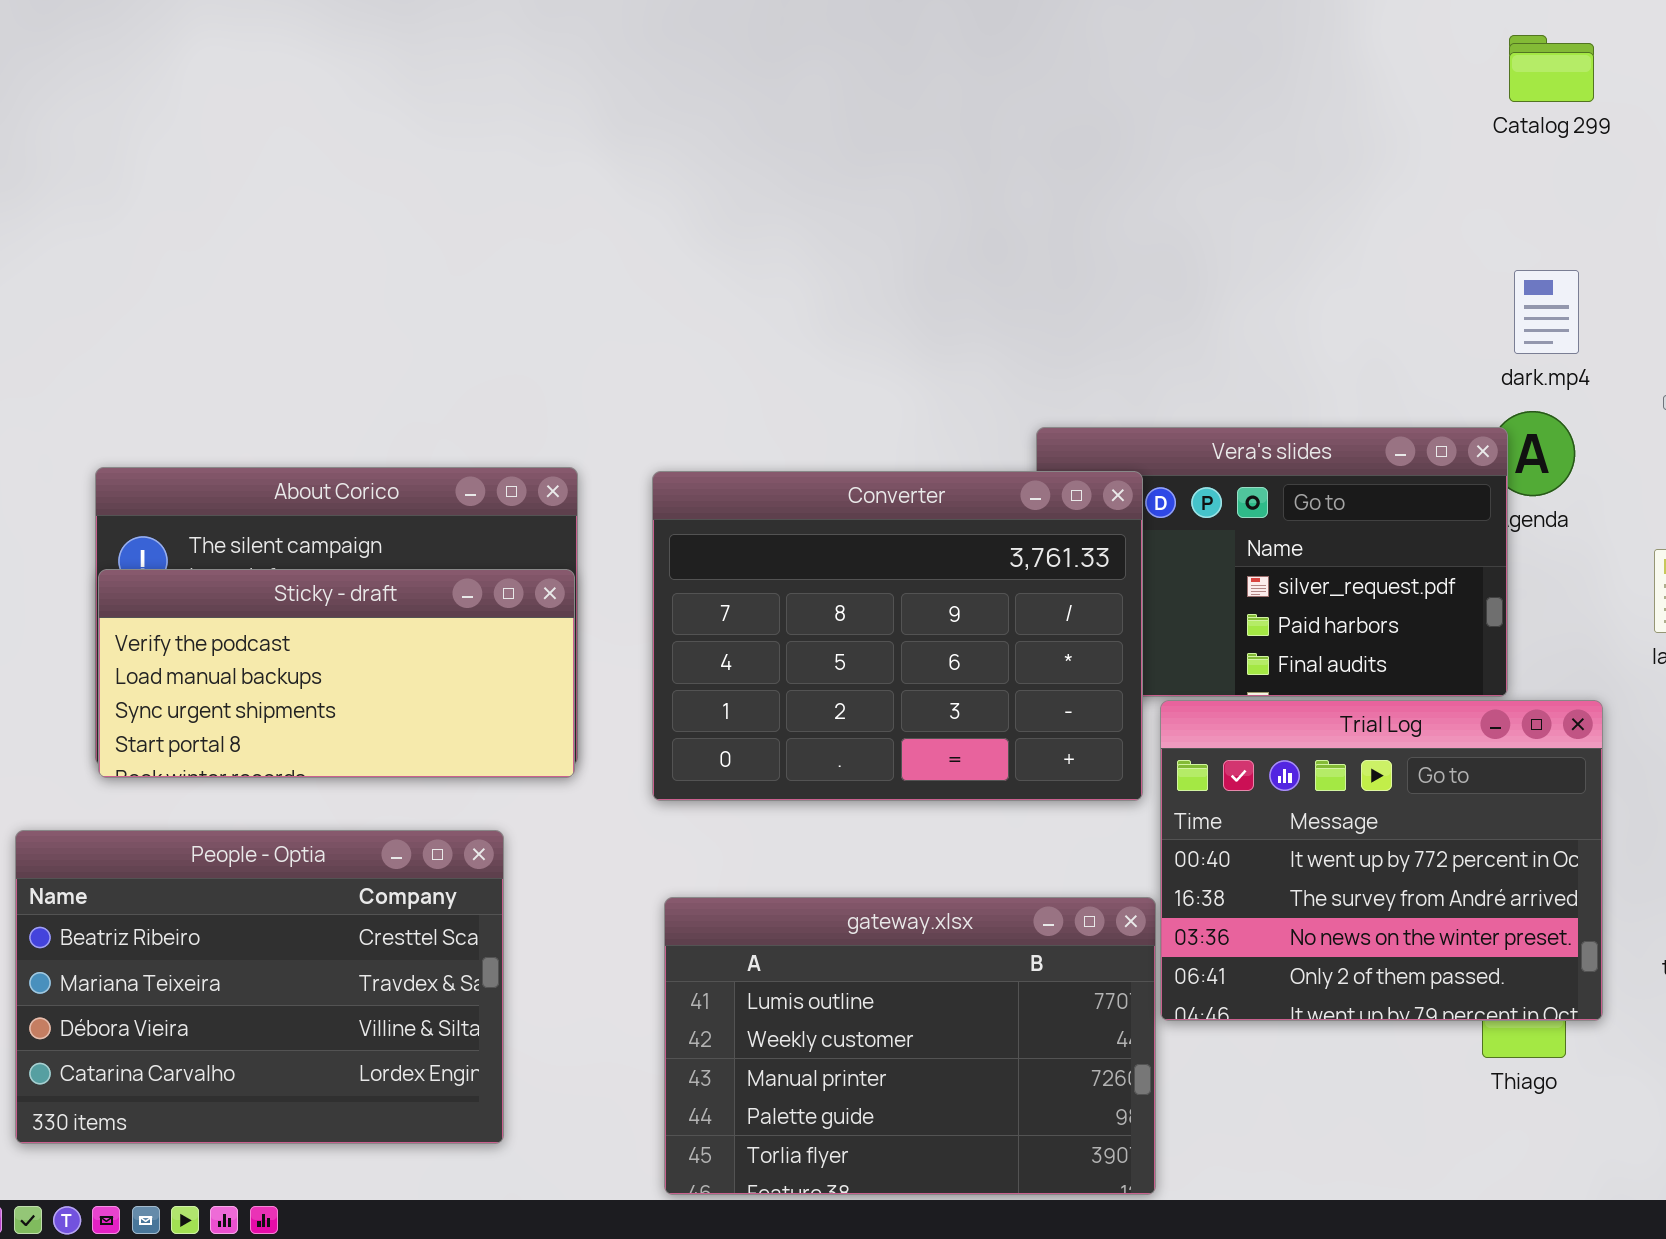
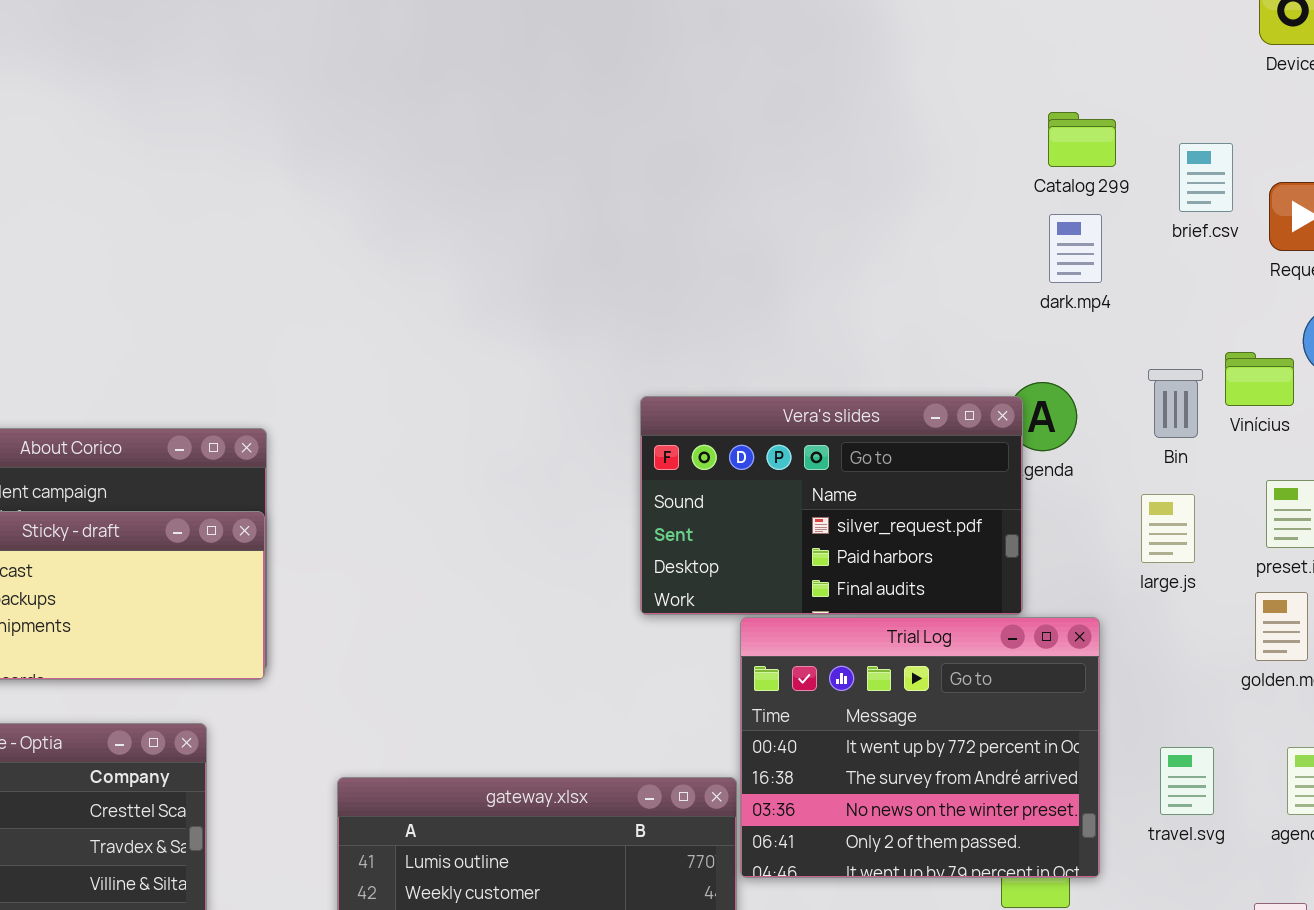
Catalog 299: [1509,35,1594,102] -> [1048,112,1116,167], moved
dark.mp4: [1514,270,1579,354] -> [1049,214,1102,283], moved
Converter: [652,471,1143,801] -> none, closed

